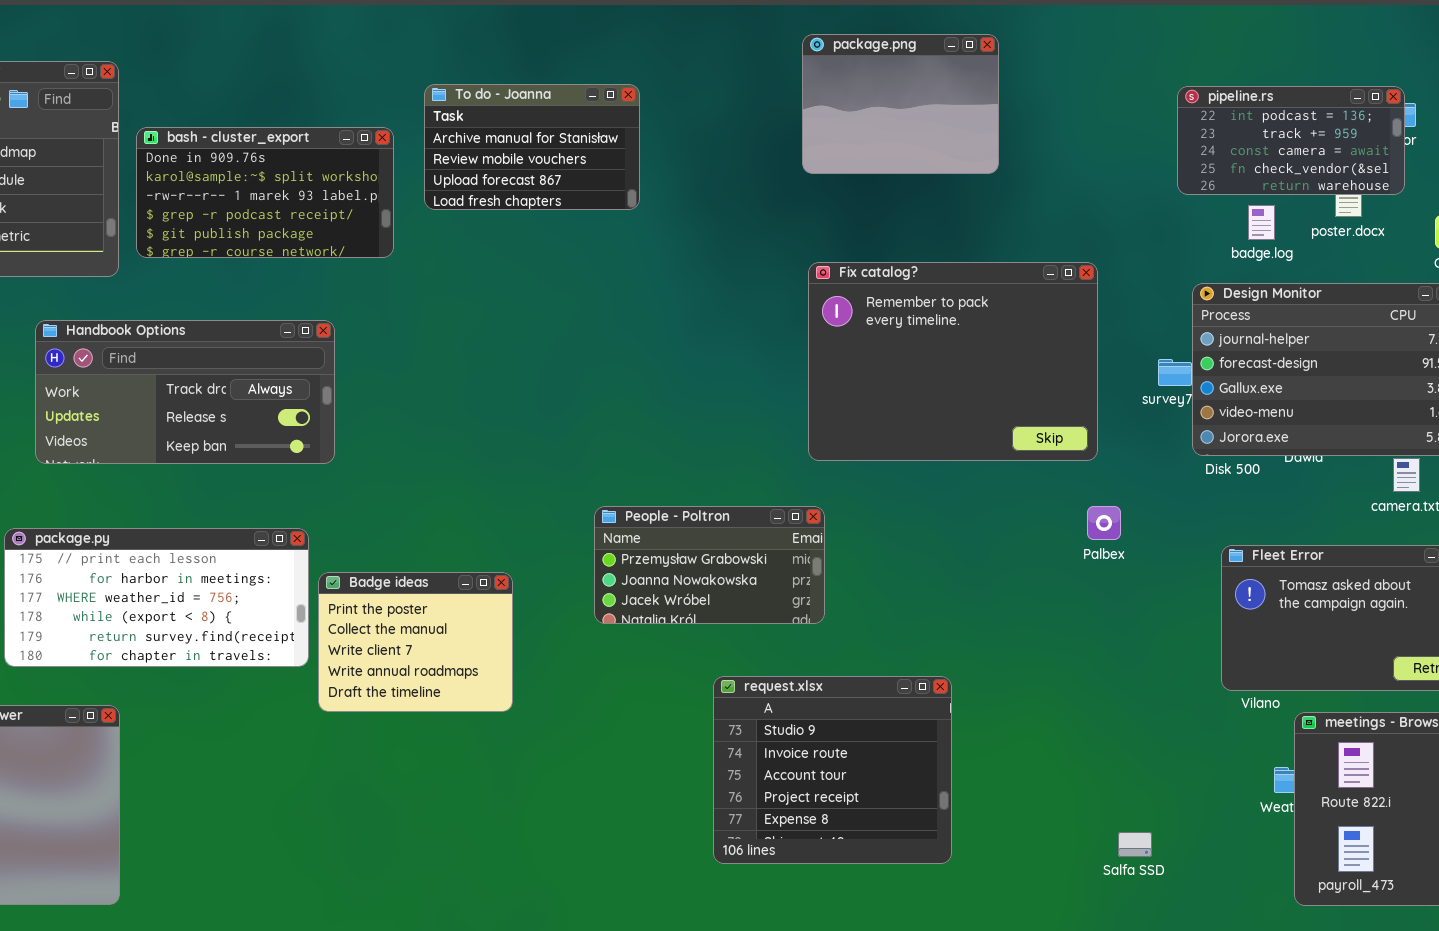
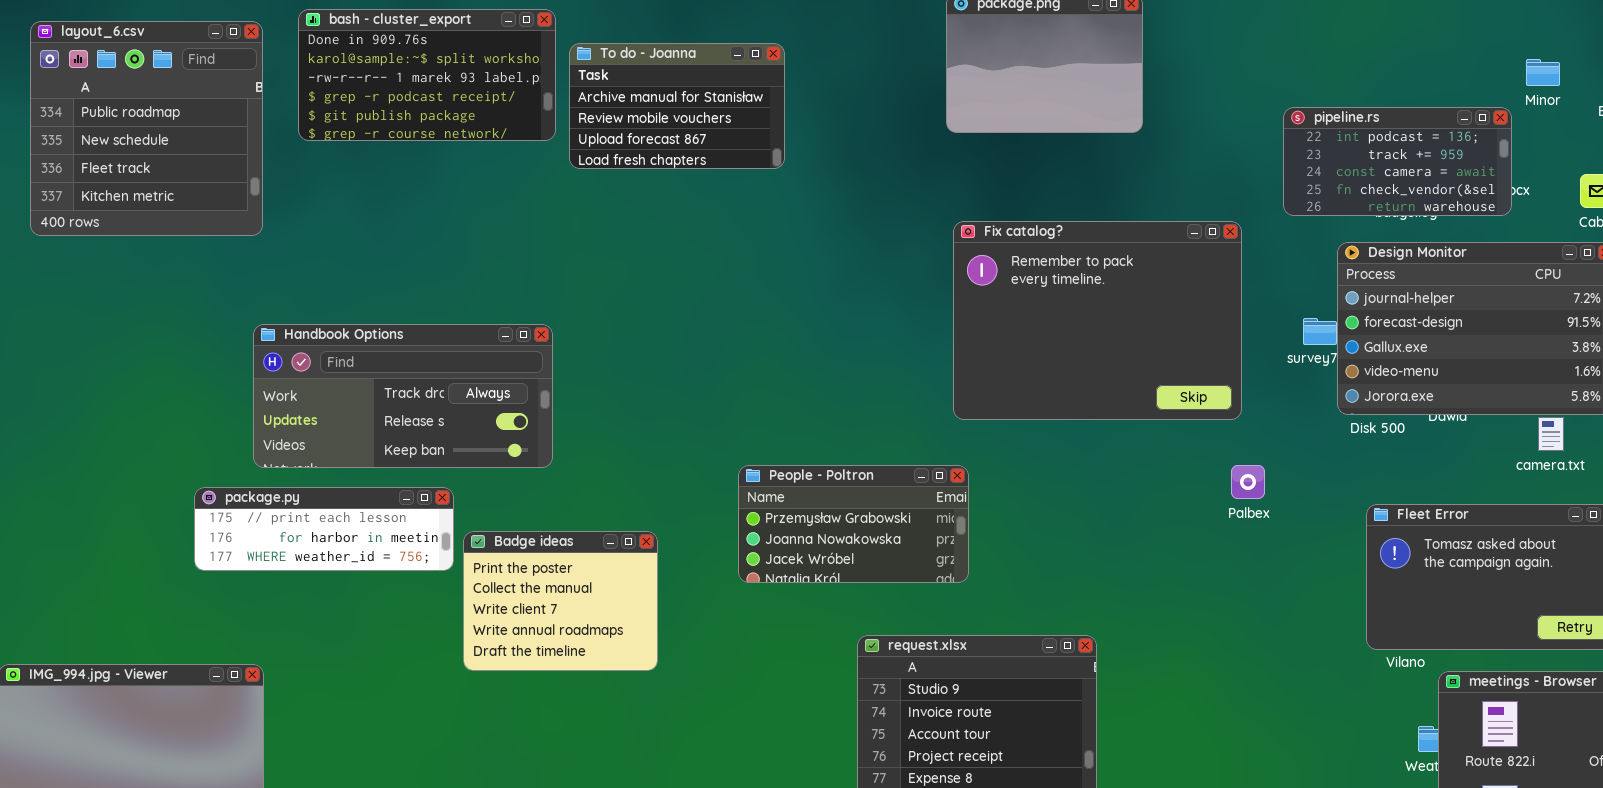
pipeline.rs: [1177,86,1405,195] -> [1283,107,1512,216], moved
bash - cluster_export: [136,127,394,258] -> [298,9,556,141], moved
Handbook Options: [35,320,335,464] -> [253,324,553,468], moved
package.py: [4,528,309,667] -> [194,487,454,571], resized

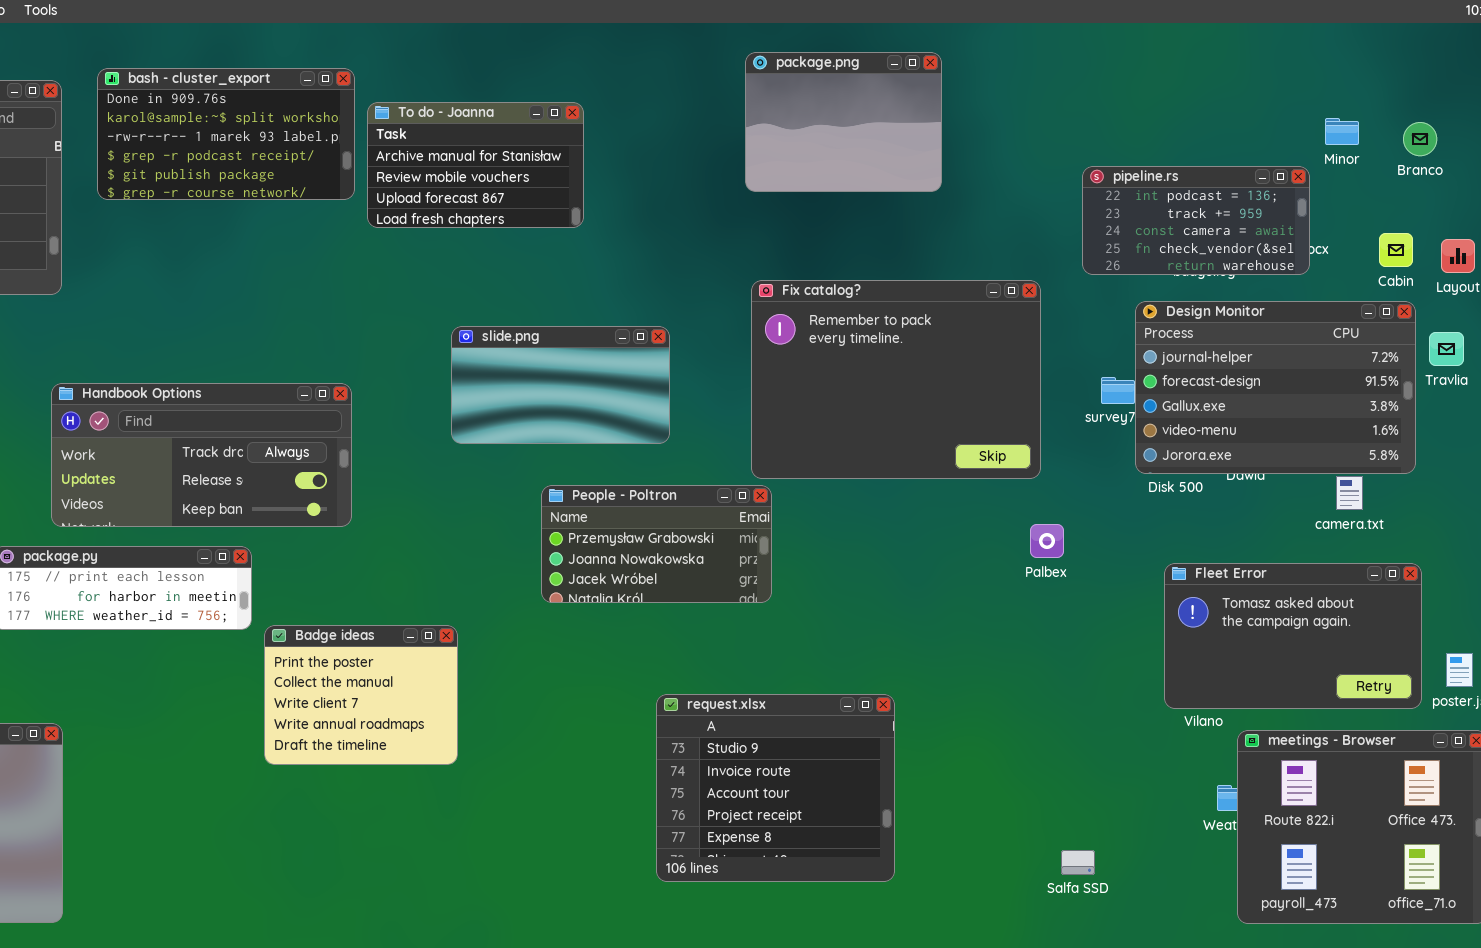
slide.png: none -> [451,326,670,444], opened
People - Poltron: [738,465,969,583] -> [541,485,772,603], moved
Badge ideas: [463,531,658,671] -> [264,625,458,765], moved

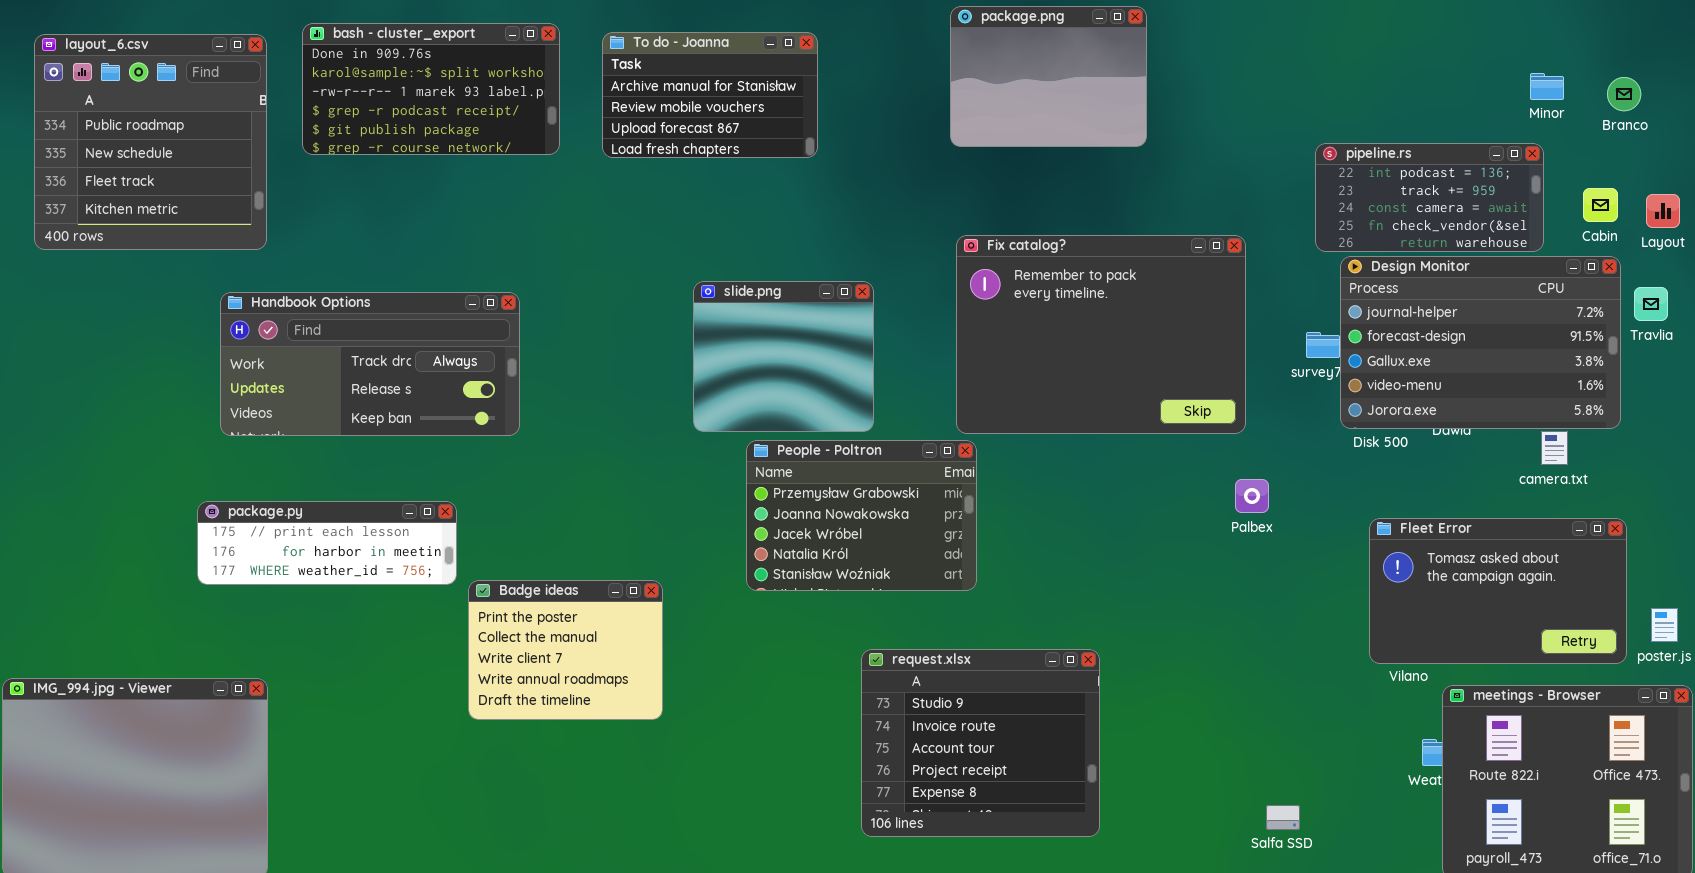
To do - Joanna: [367,102,584,228] -> [602,32,818,158], moved
pipeline.rs: [1082,166,1310,275] -> [1315,143,1544,252], moved
slide.png: [451,326,670,444] -> [693,281,874,432], resized
Handbook Options: [51,383,352,527] -> [220,292,520,436], moved
People - Poltron: [541,485,772,603] -> [746,440,977,591], resized

